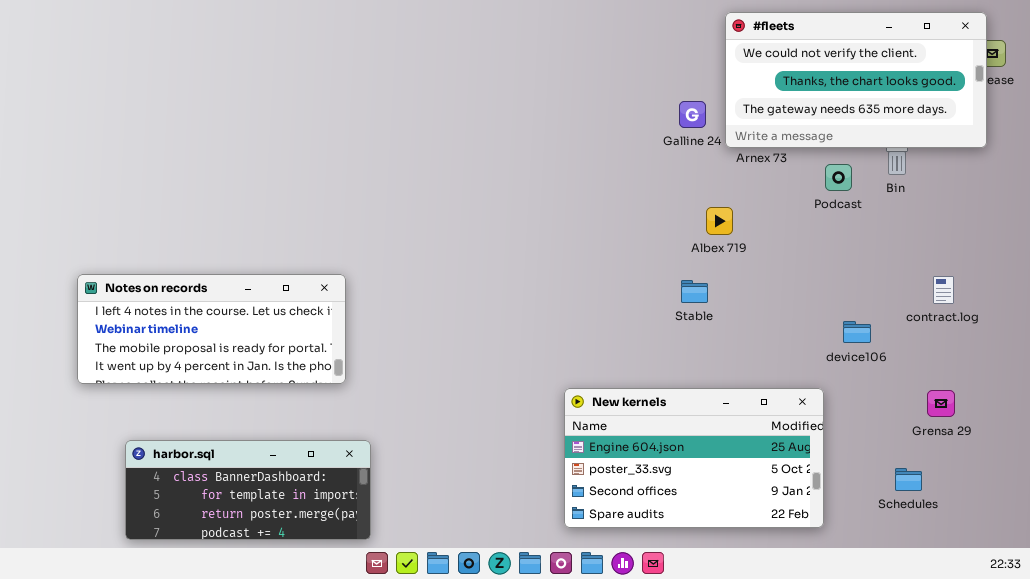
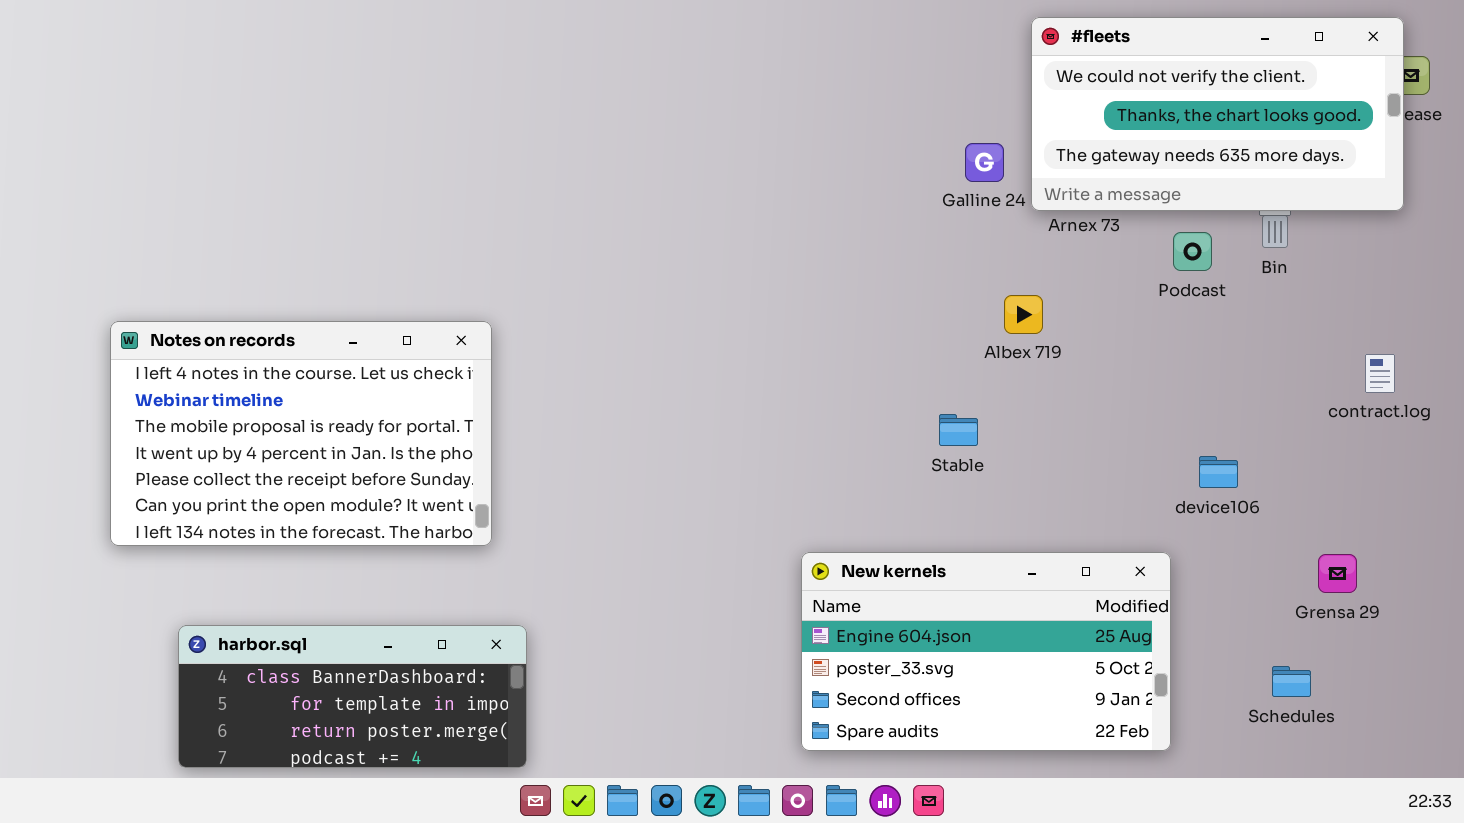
Notes on records: [77,274,346,384] -> [110,321,492,546], resized
contract.log: [933,276,954,304] -> [1365,354,1395,393], moved
Stable: [681,280,708,303] -> [939,414,978,446], moved

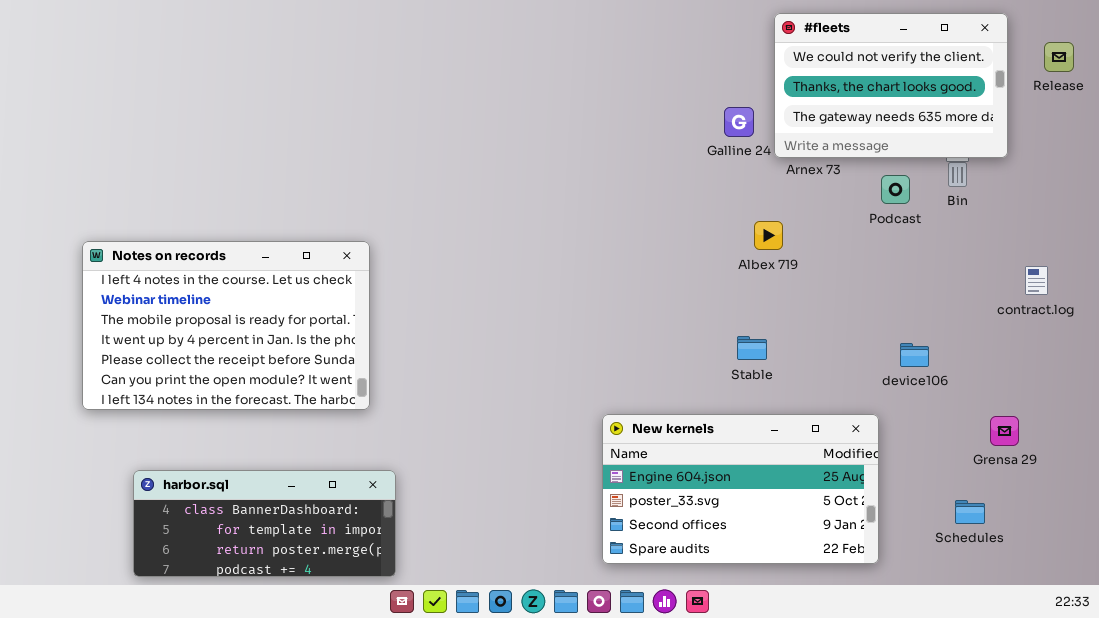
#fleets: [1031,17,1404,211] -> [774,13,1008,158], resized
Stable: [939,414,978,446] -> [737,336,767,360], moved

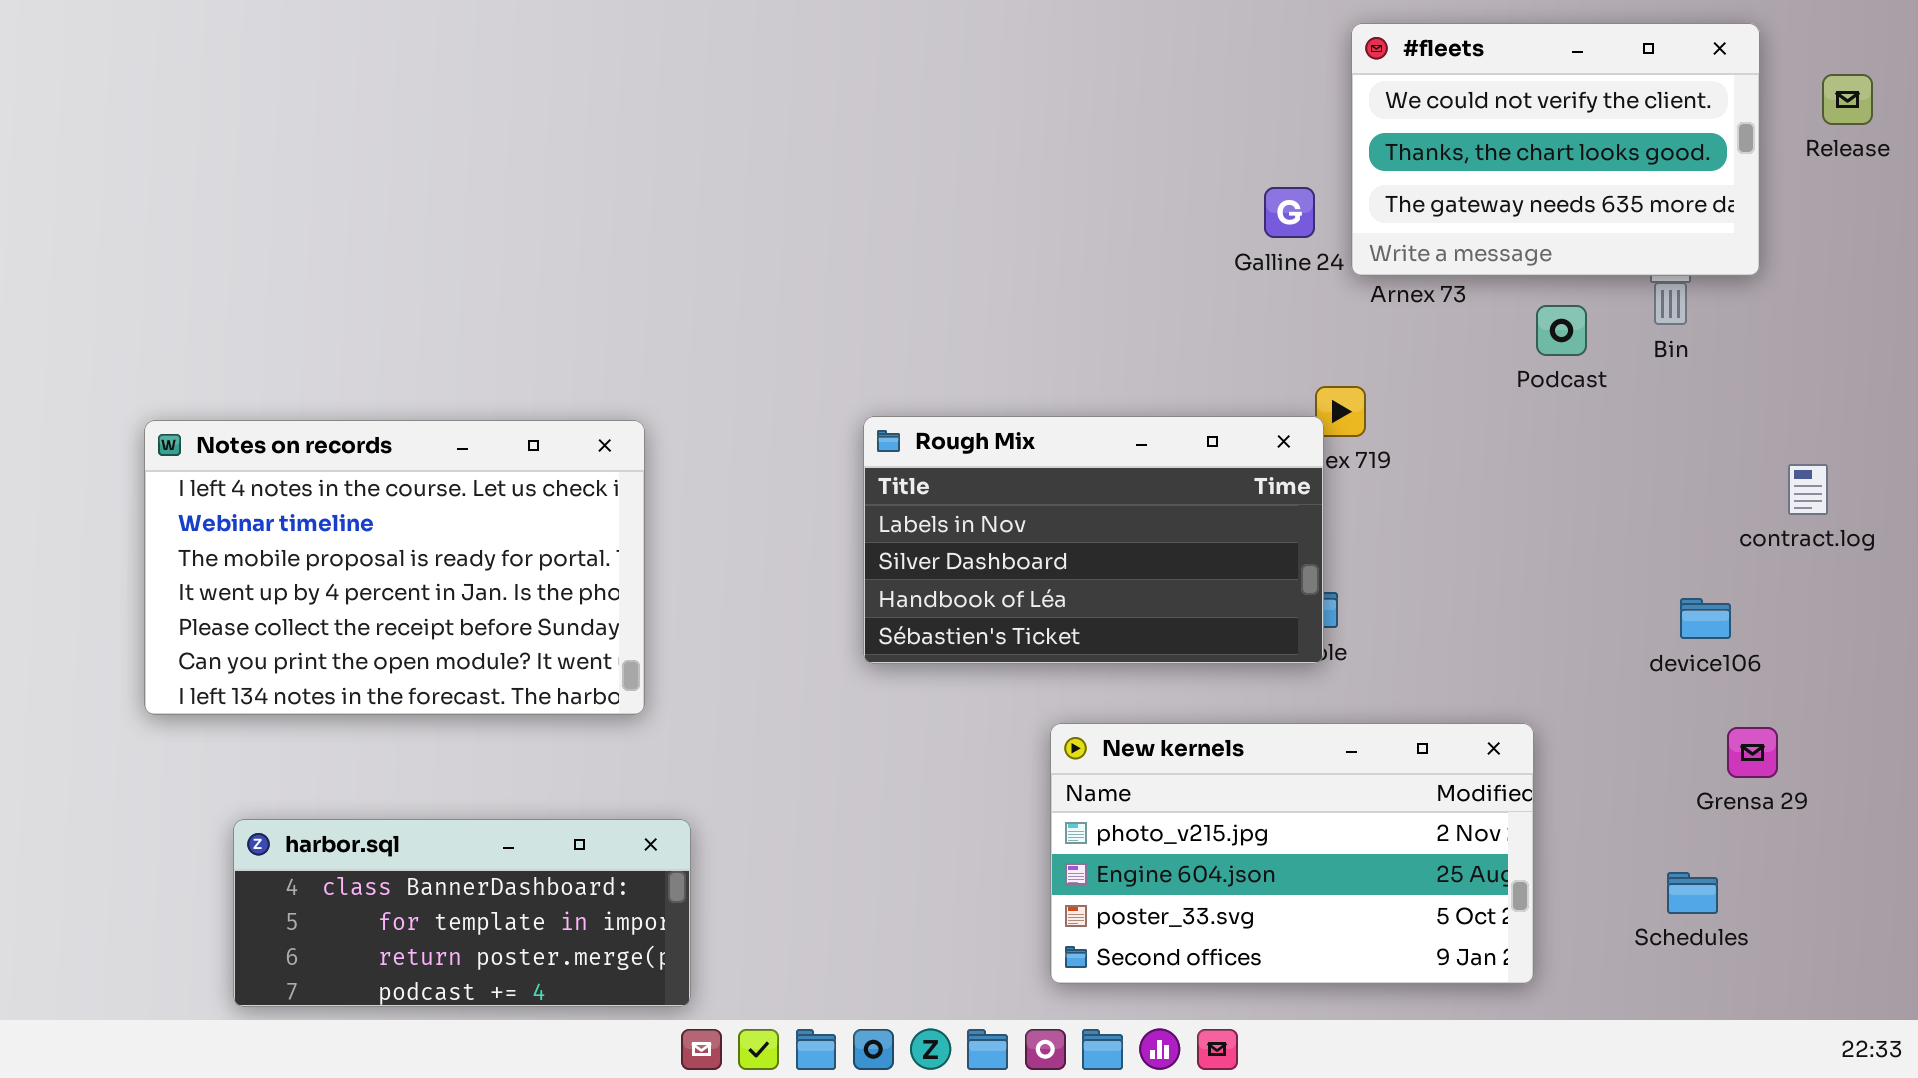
Rough Mix: none -> [863,416,1324,664], opened
device106: [900,343,929,367] -> [1680,598,1731,639], moved
New kernels: [602,414,879,564] -> [1050,723,1534,984], scrolled up 1 row

